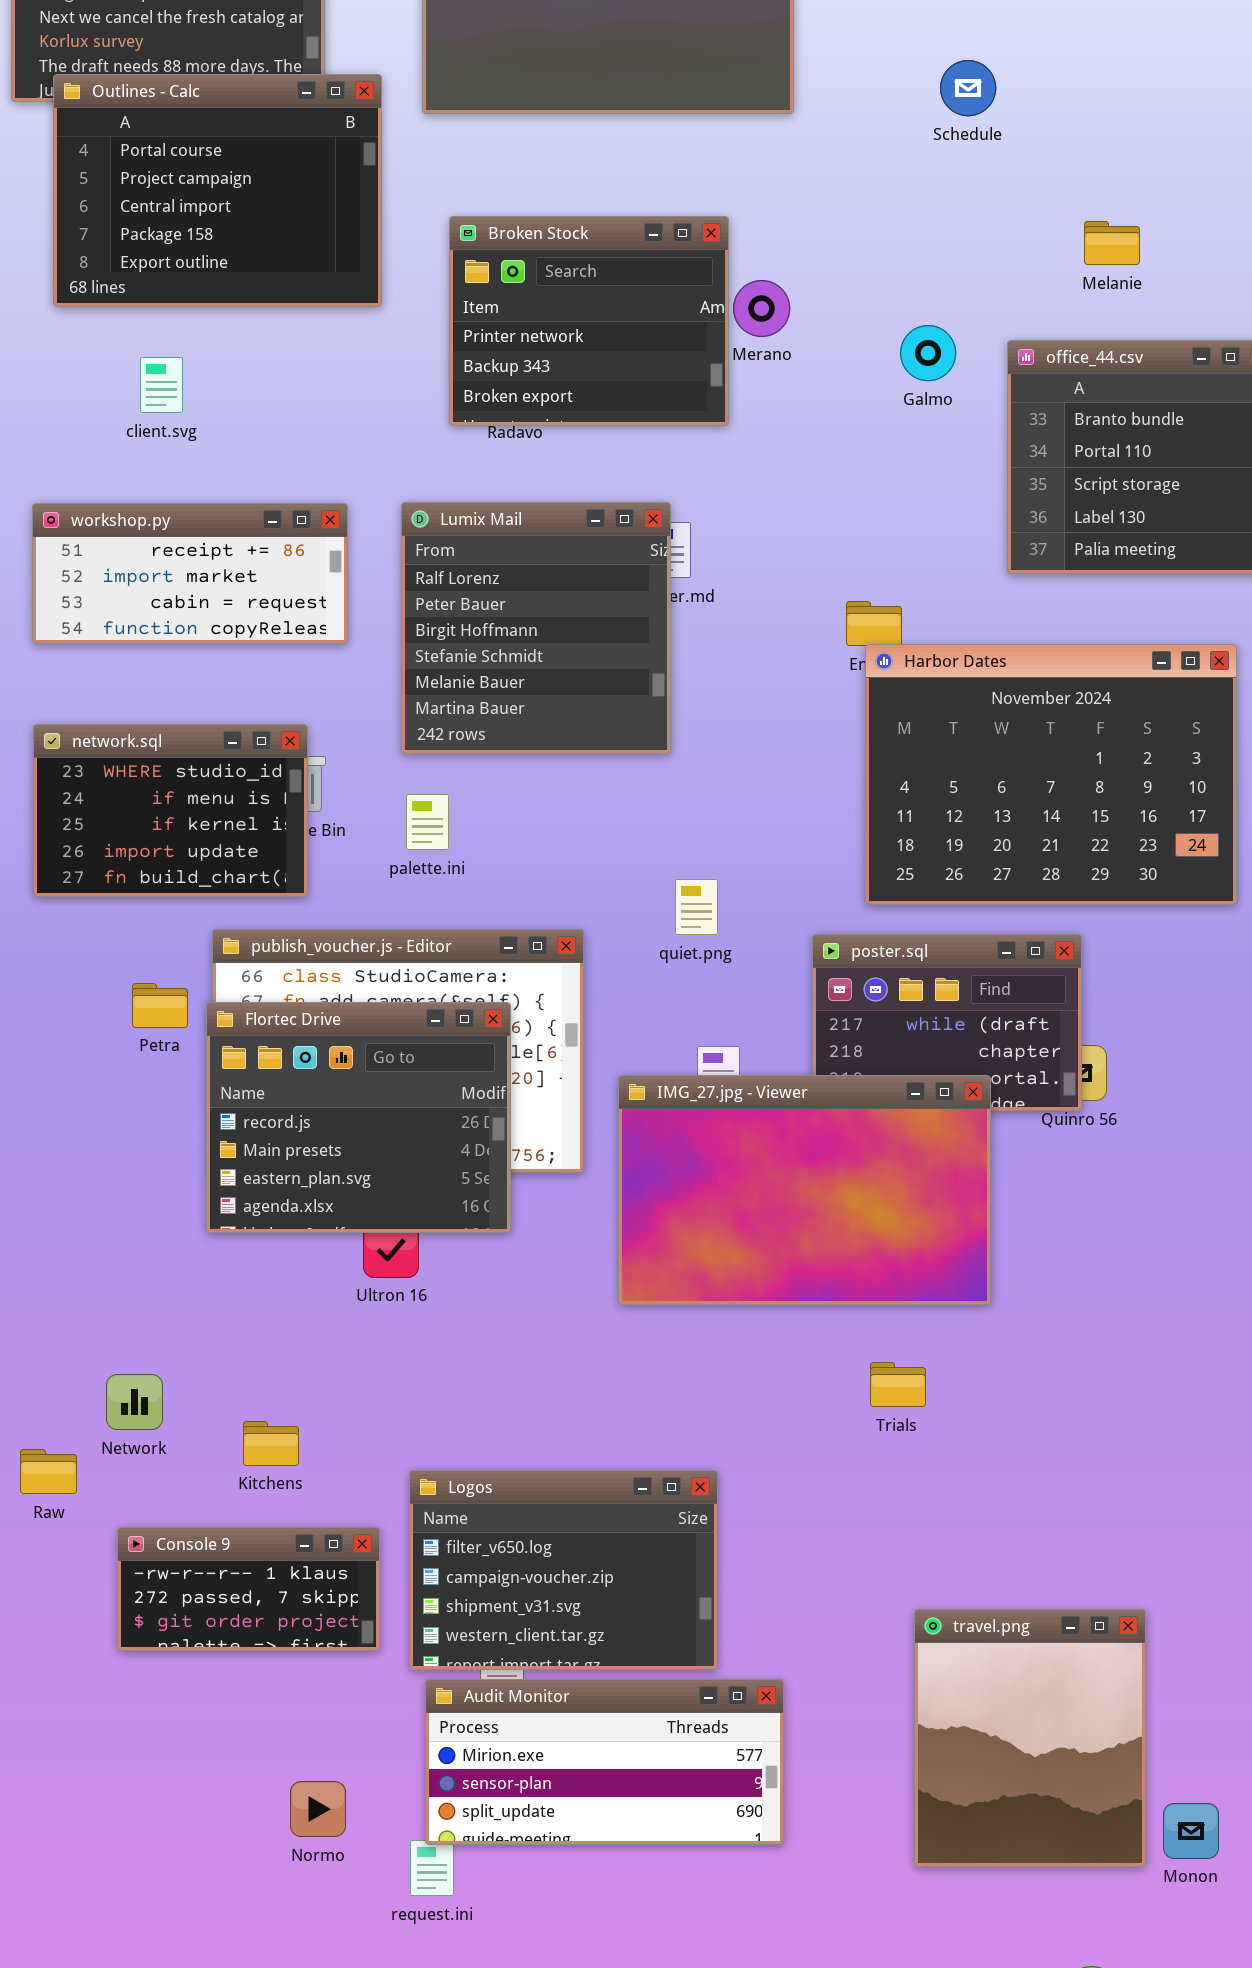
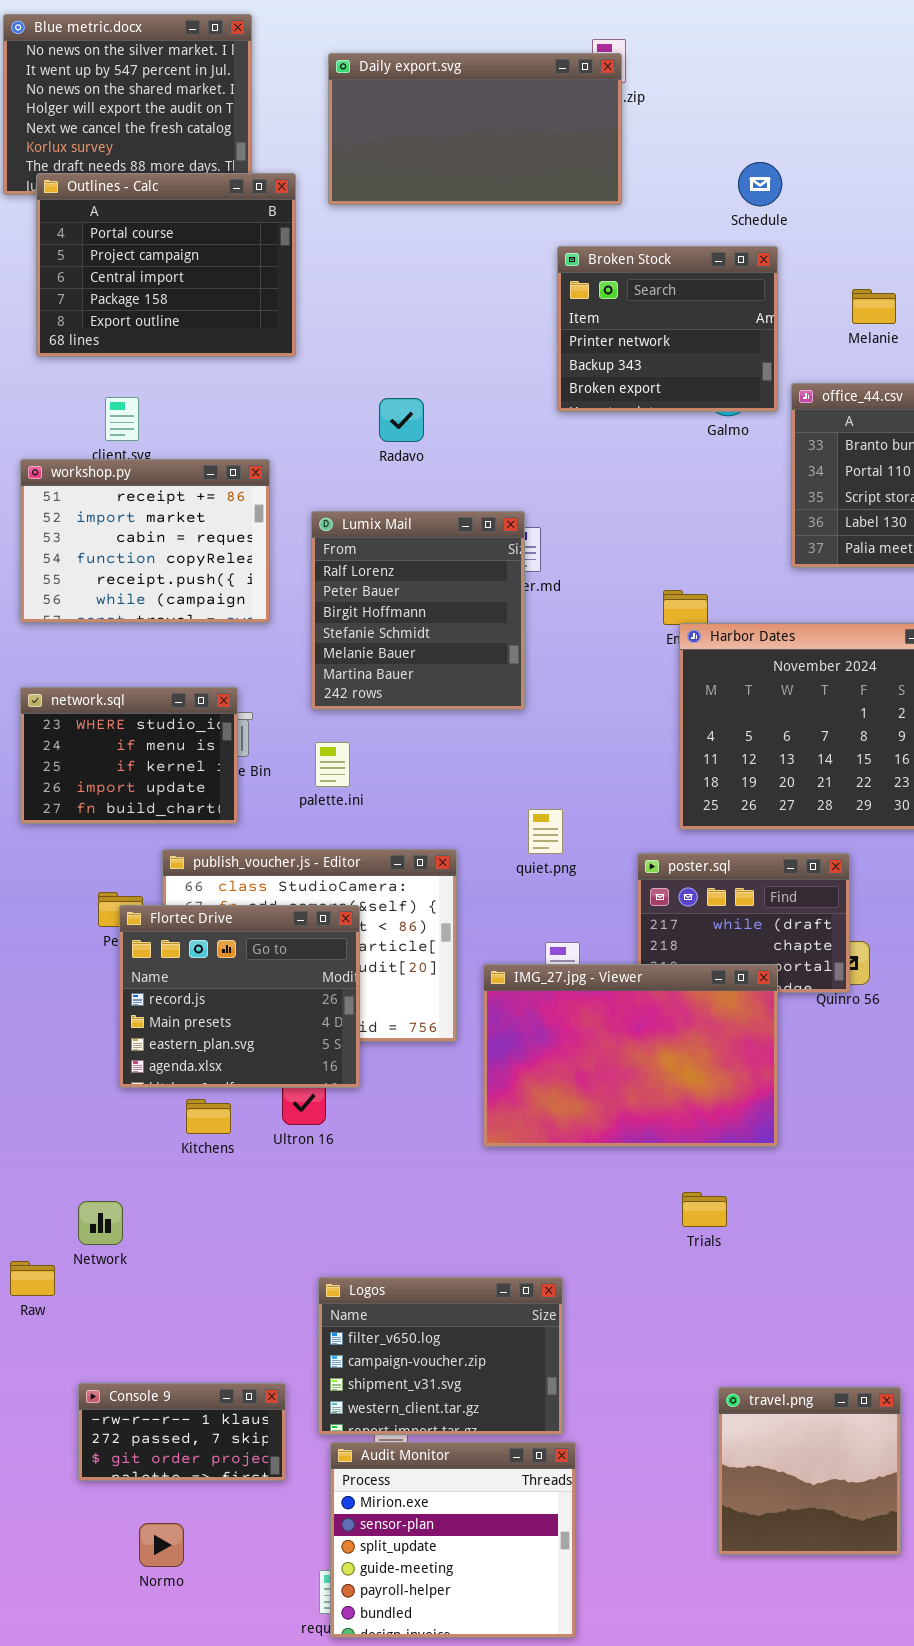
Broken Stock: [449,216,729,426] -> [557,246,778,412], moved
workshop.py: [32,503,348,644] -> [20,459,270,623], resized
Flortec Drive: [206,1002,511,1233] -> [119,905,360,1088], moved
Kitchens: [243,1421,299,1466] -> [186,1099,231,1134], moved
Console 9: [117,1527,380,1651] -> [78,1383,286,1481], moved
travel.png: [914,1609,1146,1867] -> [718,1387,901,1555], resized
Audit Monitor: [425,1679,784,1845] -> [330,1442,576,1638], resized
Normo: [290,1781,346,1837] -> [139,1523,184,1567], moved

